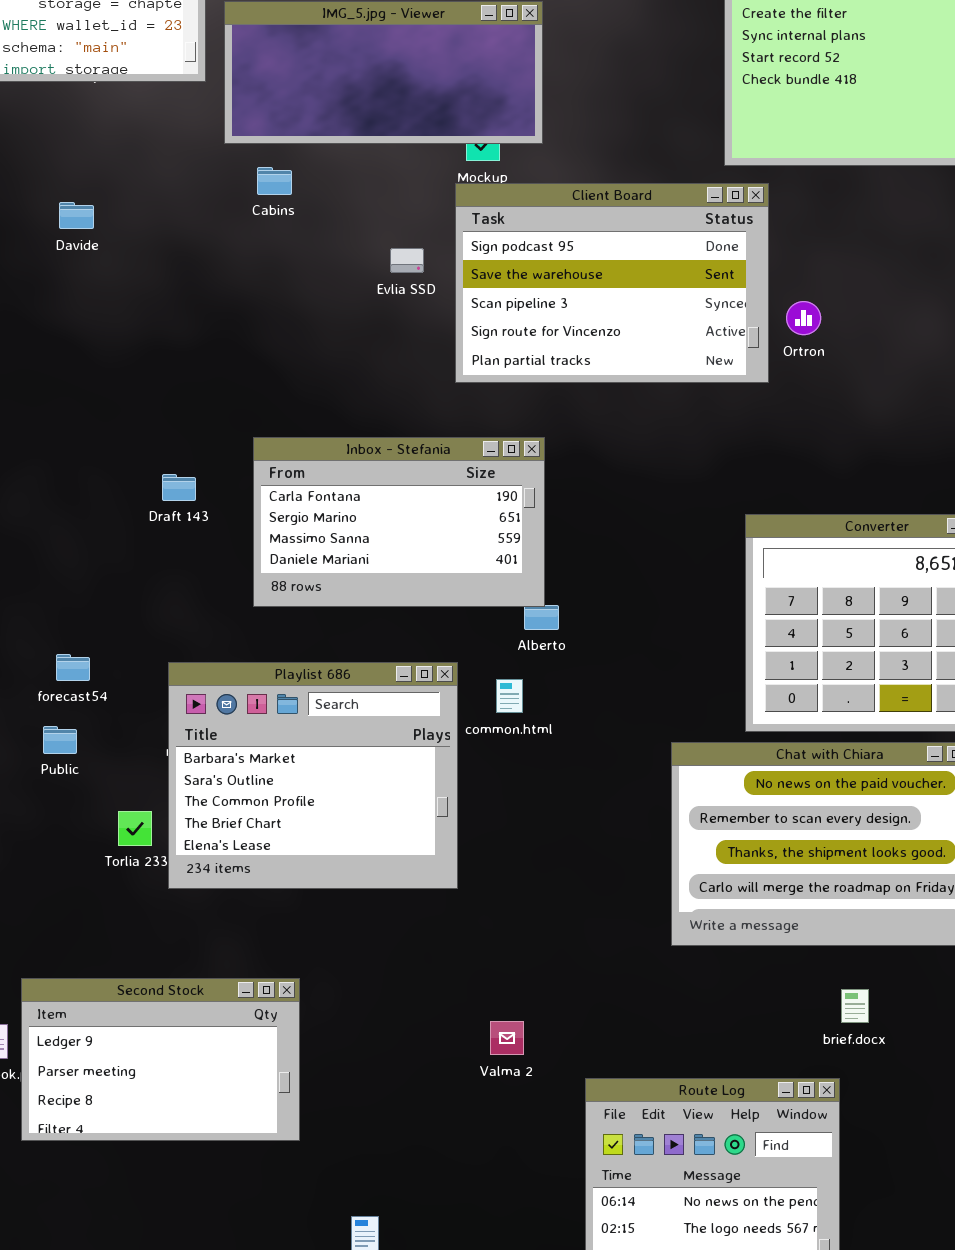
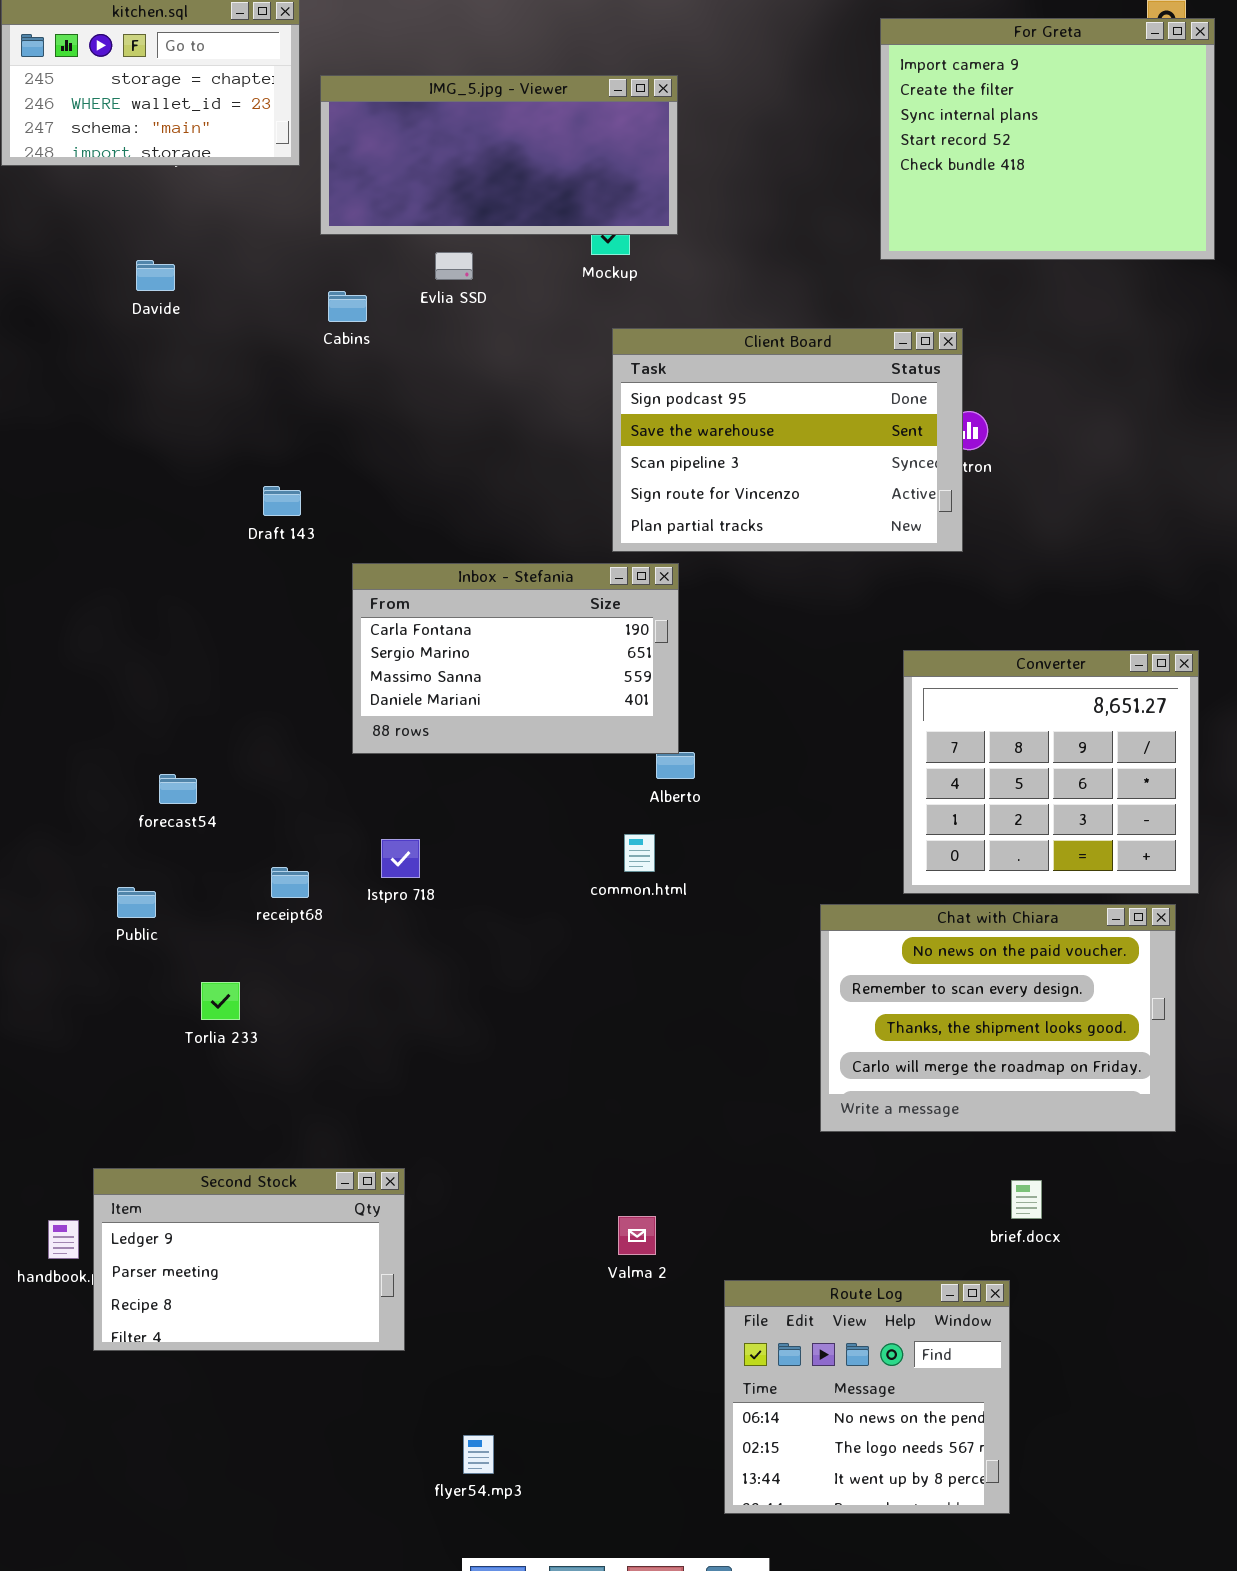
Cabins: [257,167,292,195] -> [328,291,367,322], moved
Client Board: [455,183,769,383] -> [612,328,963,552], moved
Davide: [59,202,94,229] -> [136,260,175,291], moved
Evlia SSD: [390,248,424,273] -> [435,252,473,280], moved
Draft 143: [162,474,196,501] -> [263,486,301,516], moved
forecast54: [56,654,90,681] -> [159,774,197,804], moved
Playlist 686: [168,662,458,889] -> none, closed

